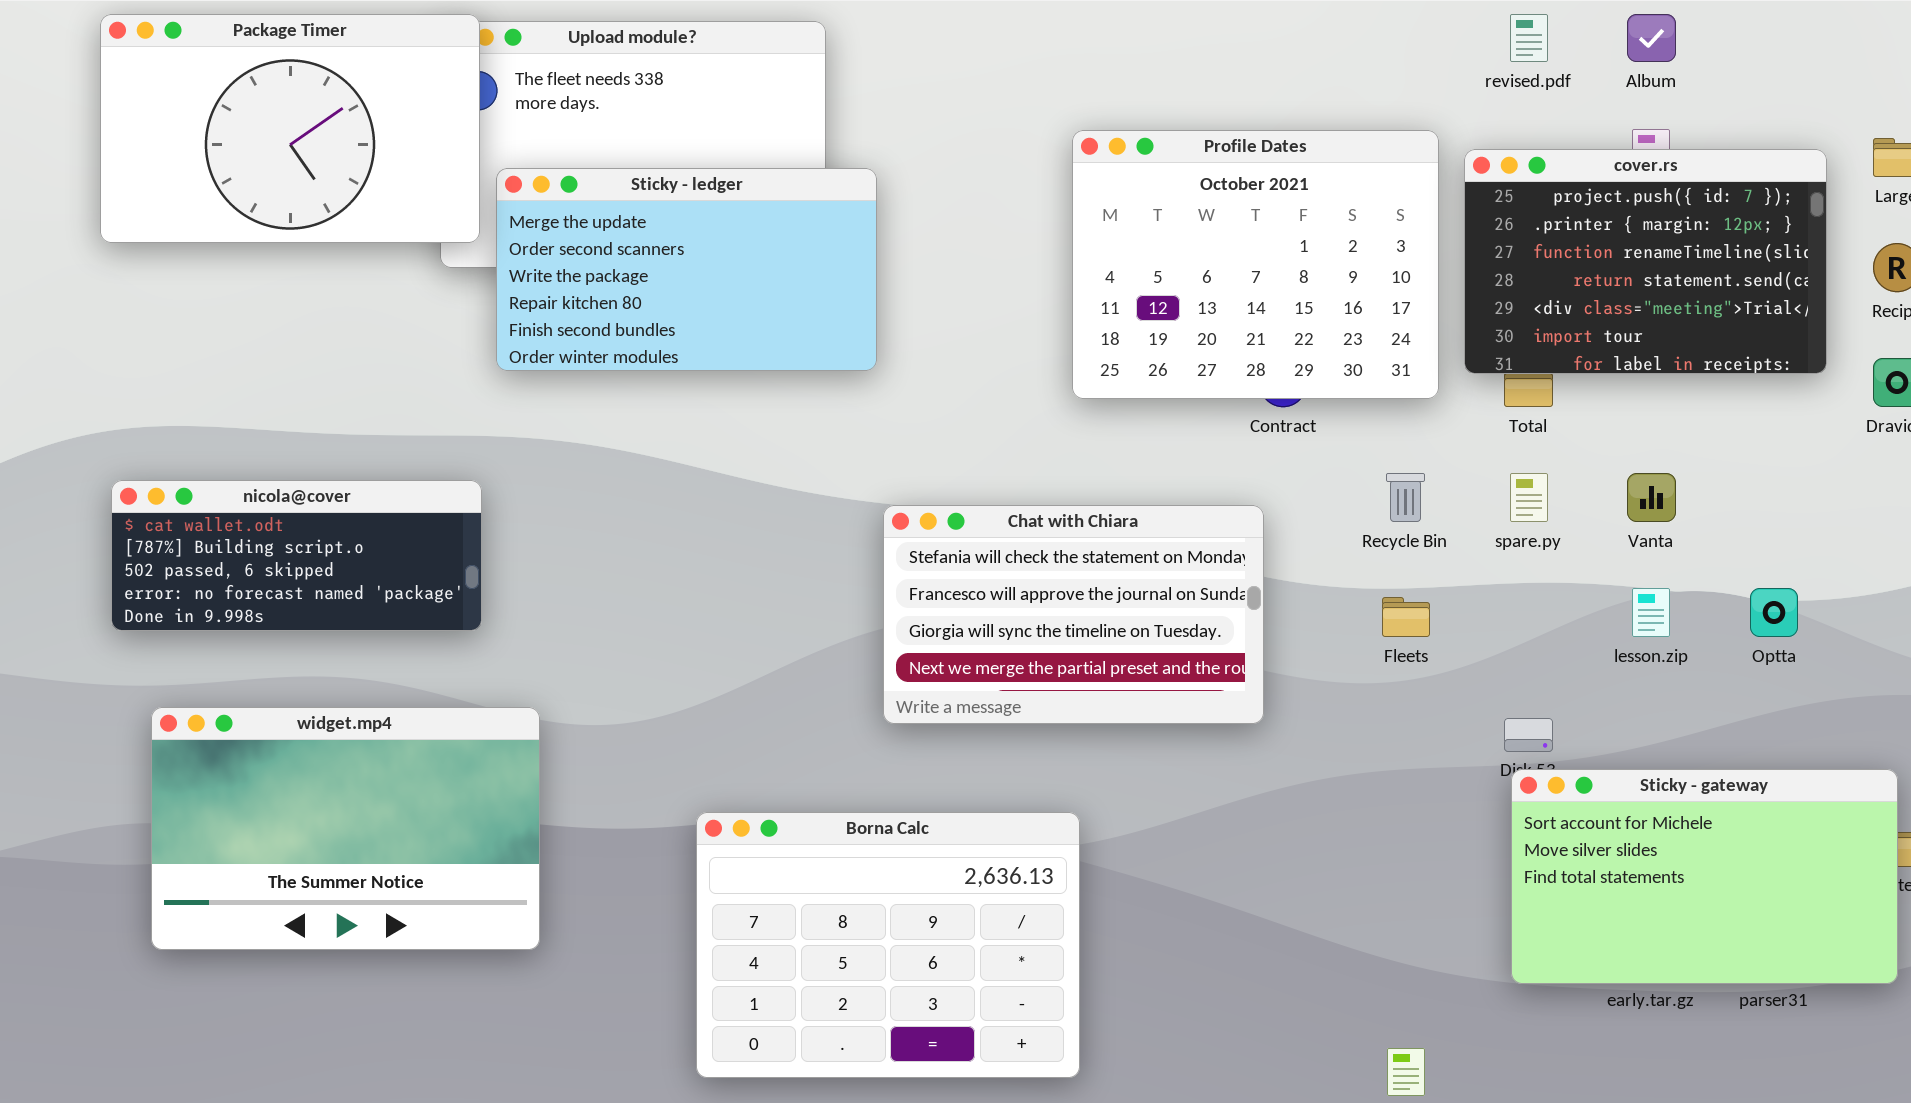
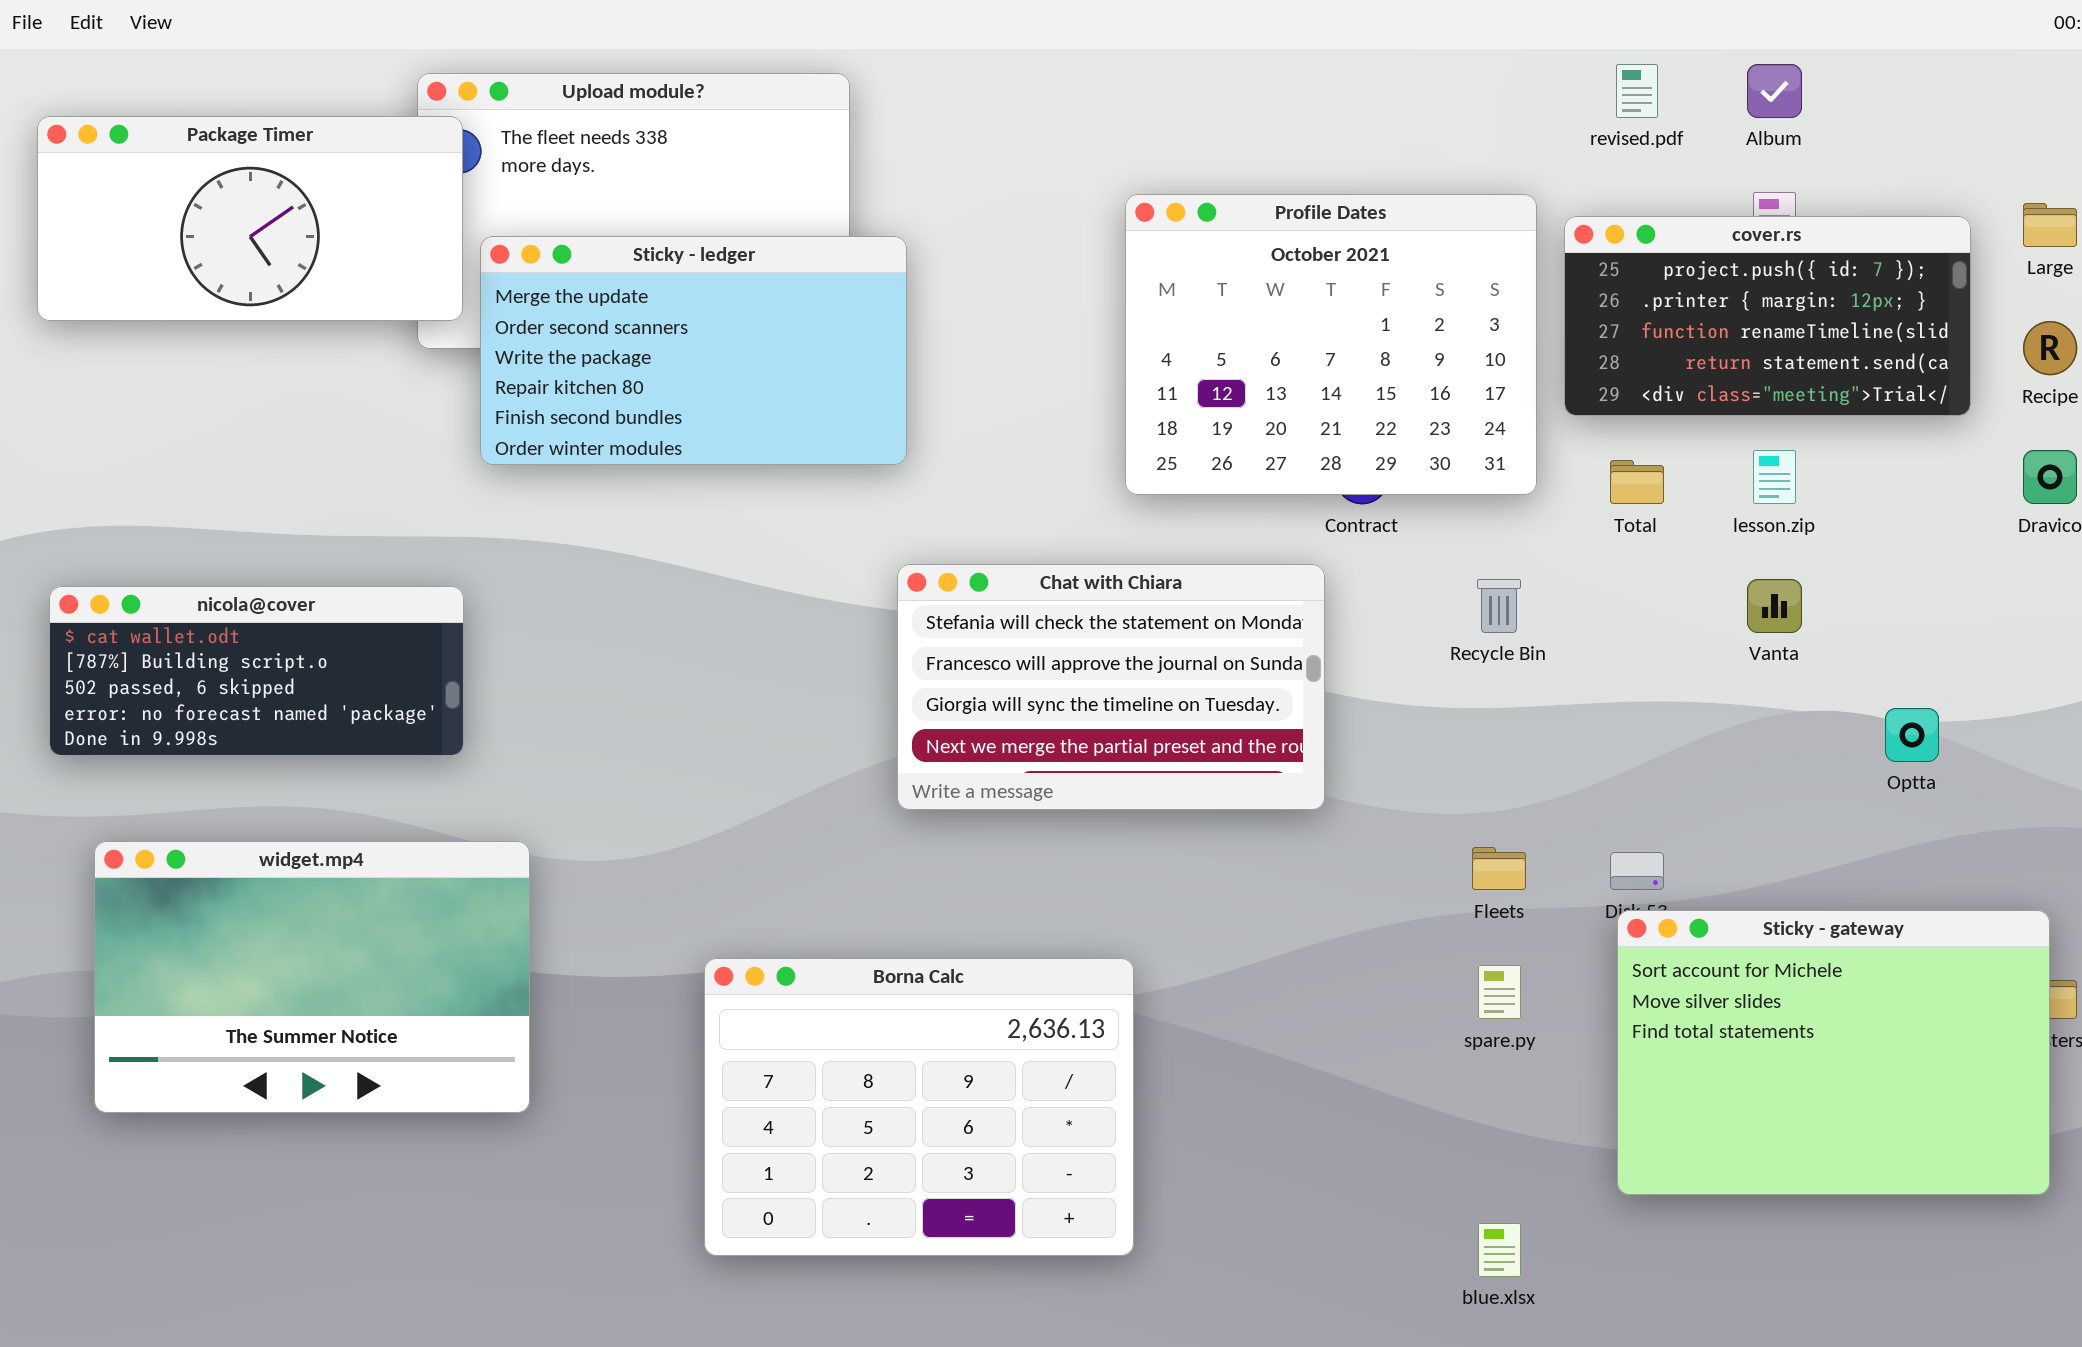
Package Timer: [100,14,480,243] -> [37,116,463,321], resized
cover.rs: [1464,149,1827,374] -> [1564,216,1971,416], resized
spare.py: [1510,473,1548,522] -> [1478,965,1521,1019], moved
Chat with Chiara: [883,505,1264,724] -> [897,564,1325,810], moved
lesson.zip: [1632,588,1670,637] -> [1753,450,1796,504], moved
Fleets: [1382,597,1430,637] -> [1472,847,1526,890], moved
Sticky - gateway: [1511,769,1898,984] -> [1617,910,2050,1195], resized

